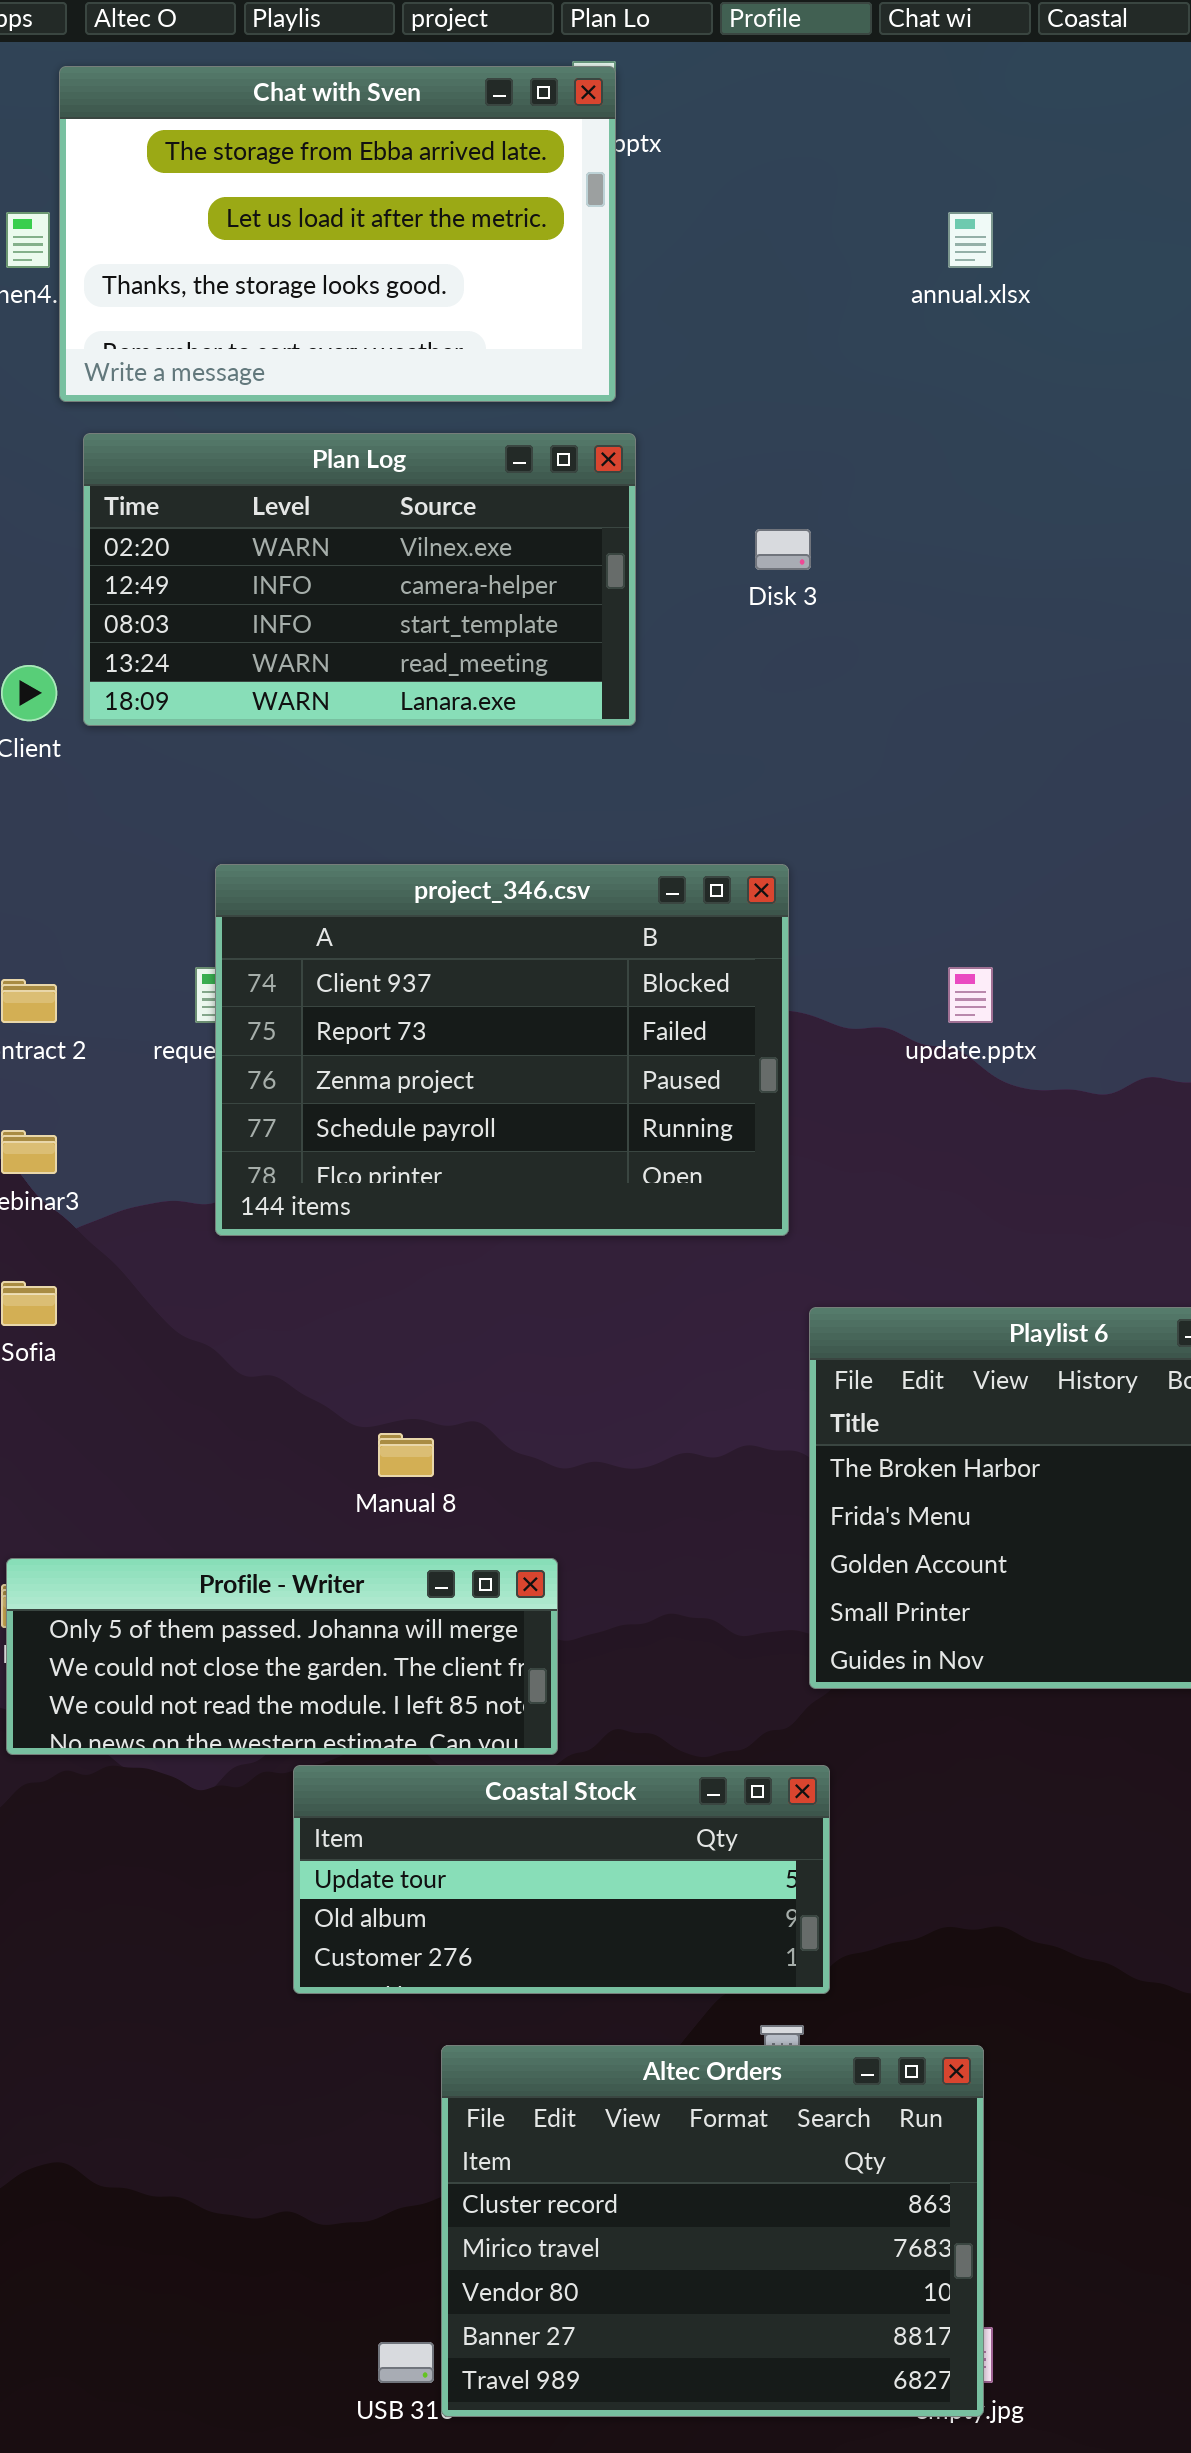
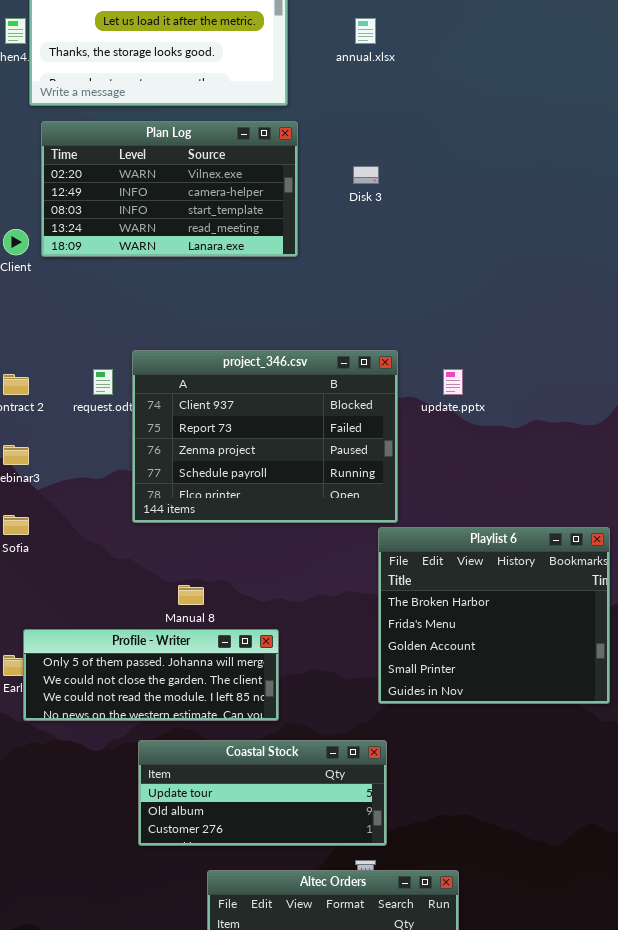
annual.xlsx: [948,212,993,268] -> [355,18,376,44], moved
project_346.csv: [215,864,789,1236] -> [132,350,398,523], moved
Profile - Writer: [6,1558,558,1755] -> [23,629,279,721], moved

